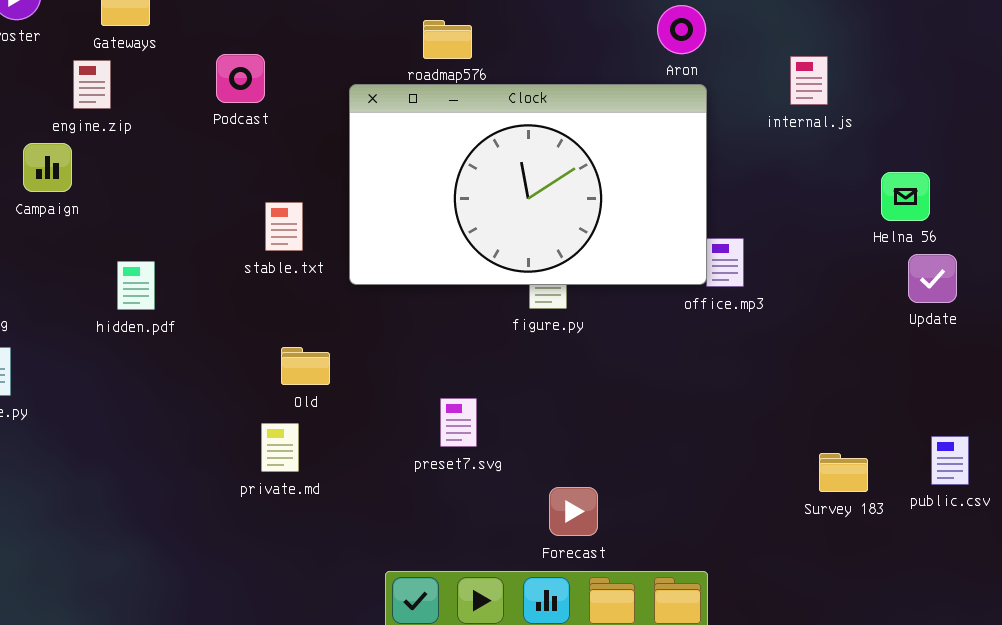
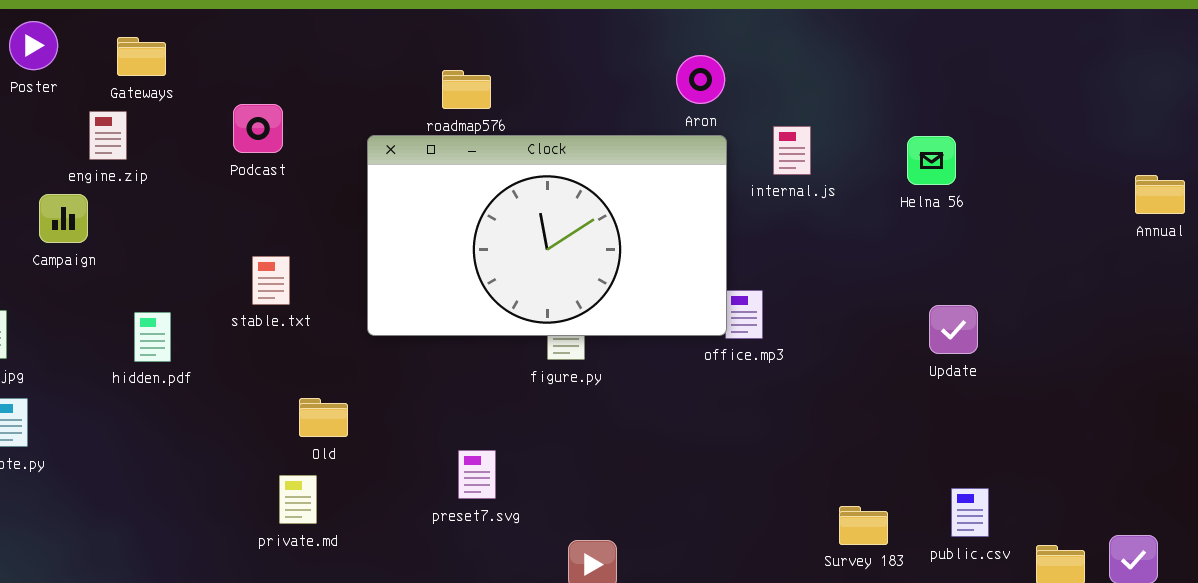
internal.js: [790,56,828,105] -> [773,126,811,175], moved
Helna 56: [881,172,930,221] -> [907,136,956,185], moved
stable.txt: [265,202,303,251] -> [252,256,290,305], moved

